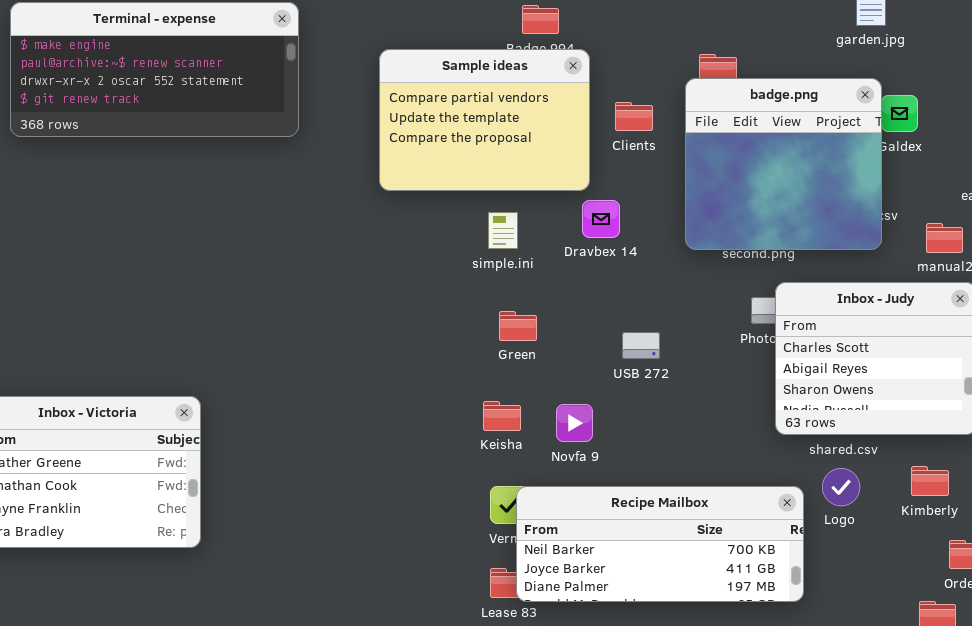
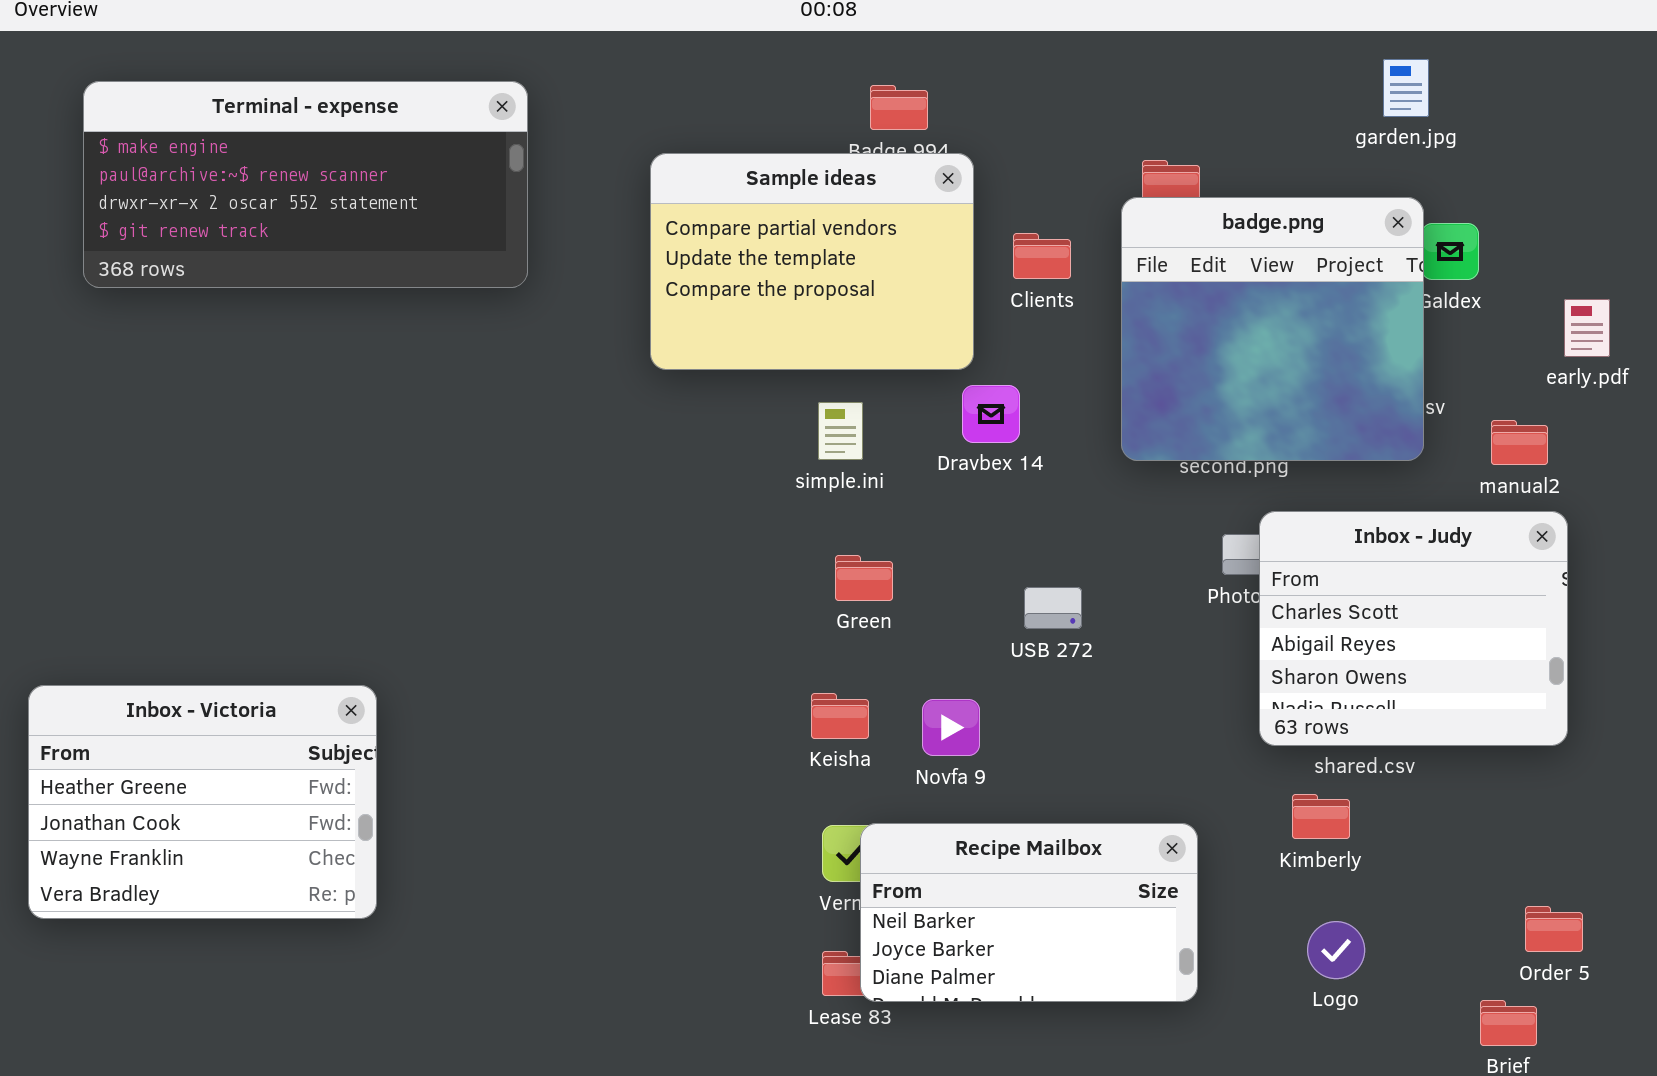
Kimberly: [911,466,949,496] -> [1292,794,1350,839], moved
Logo: [822,468,860,506] -> [1307,921,1365,979], moved
Recipe Mailbox: [516,486,804,602] -> [860,823,1198,1002], resized

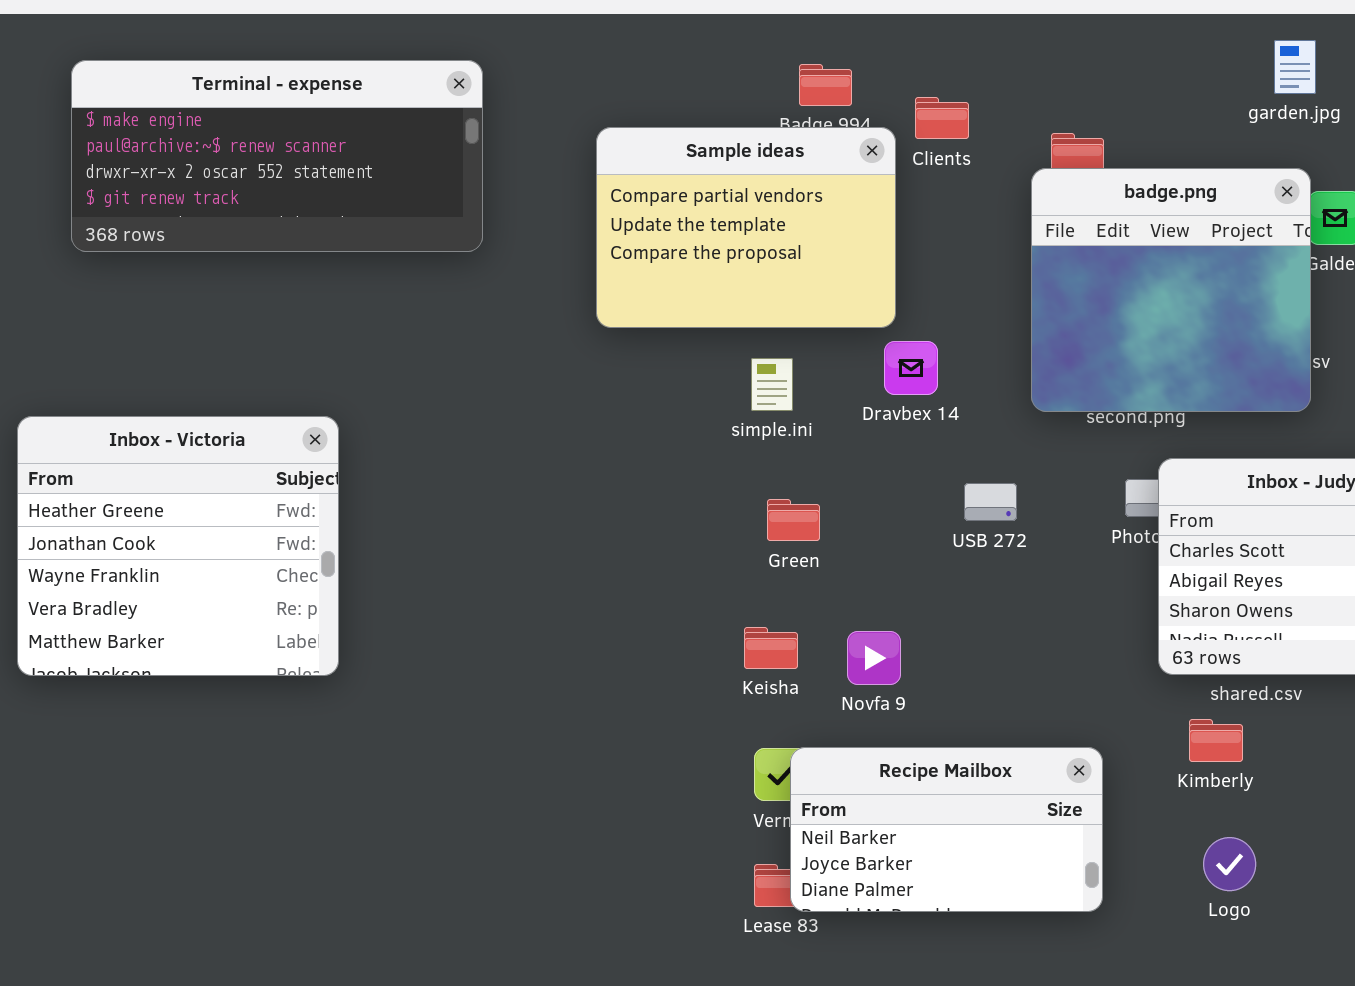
Clients: [1013,233,1071,279] -> [915,97,969,139], moved
USB 272: [1024,587,1082,629] -> [964,483,1017,521], moved
Inbox - Victoria: [28,685,377,919] -> [17,416,339,676], moved, resized

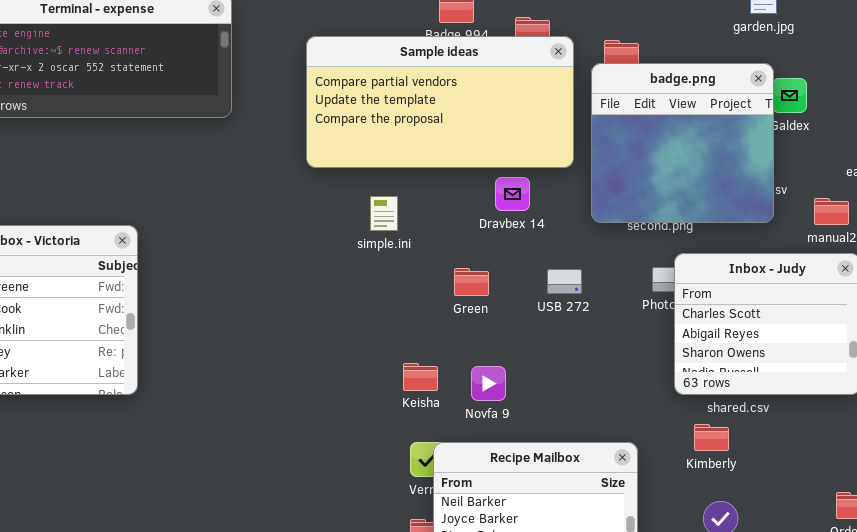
Sample ideas: [596,127,896,328] -> [306,36,574,168], resized
simple.ini: [751,358,793,411] -> [370,196,398,231], moved
Green: [767,499,820,541] -> [454,268,489,296], moved

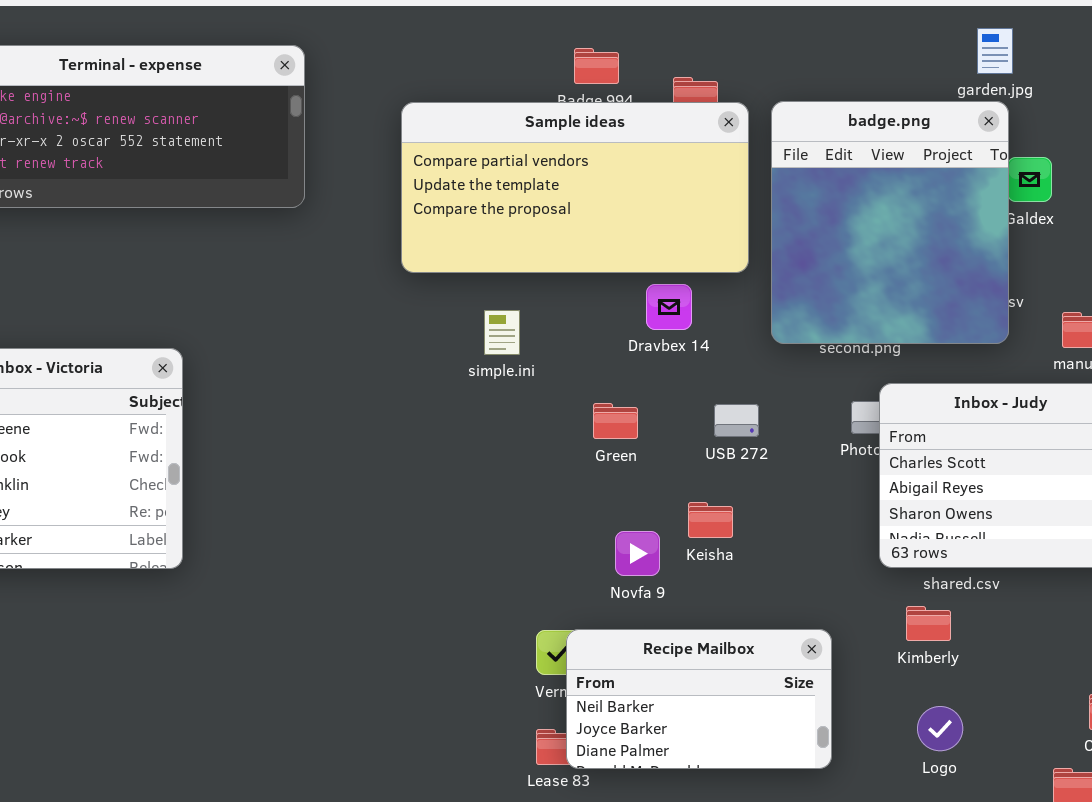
badge.png: [591,63,774,223] -> [771,101,1009,344], resized
Keisha: [403,363,438,391] -> [688,502,733,538], moved

